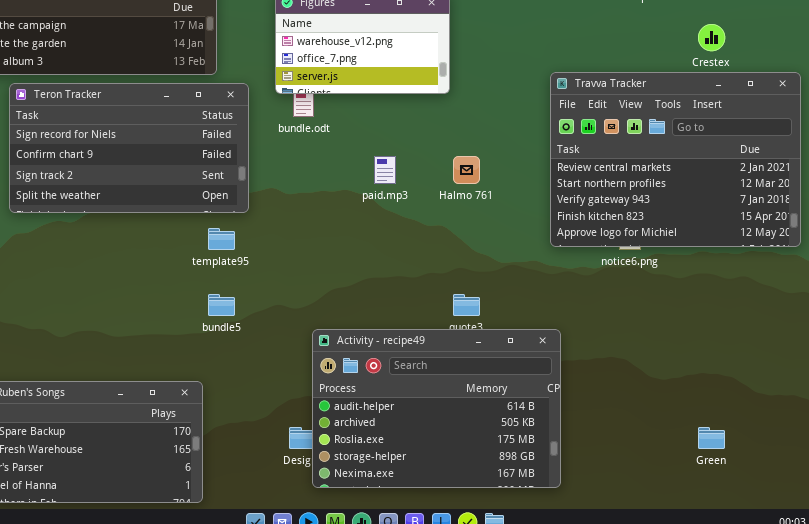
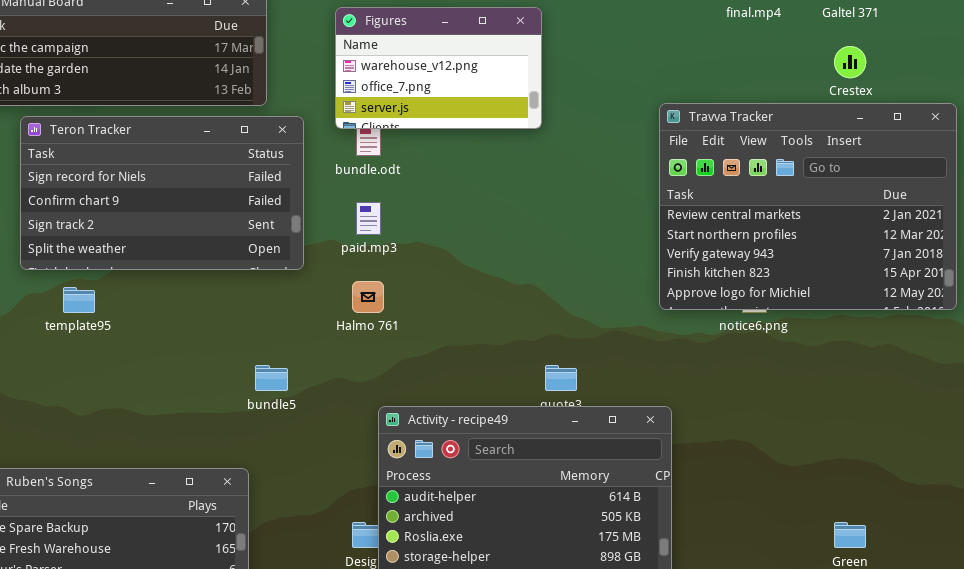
paid.mp3: [374,156,396,184] -> [356,202,381,235], moved
Halmo 761: [453,156,480,184] -> [352,281,384,313], moved
template95: [208,228,235,250] -> [63,287,95,313], moved

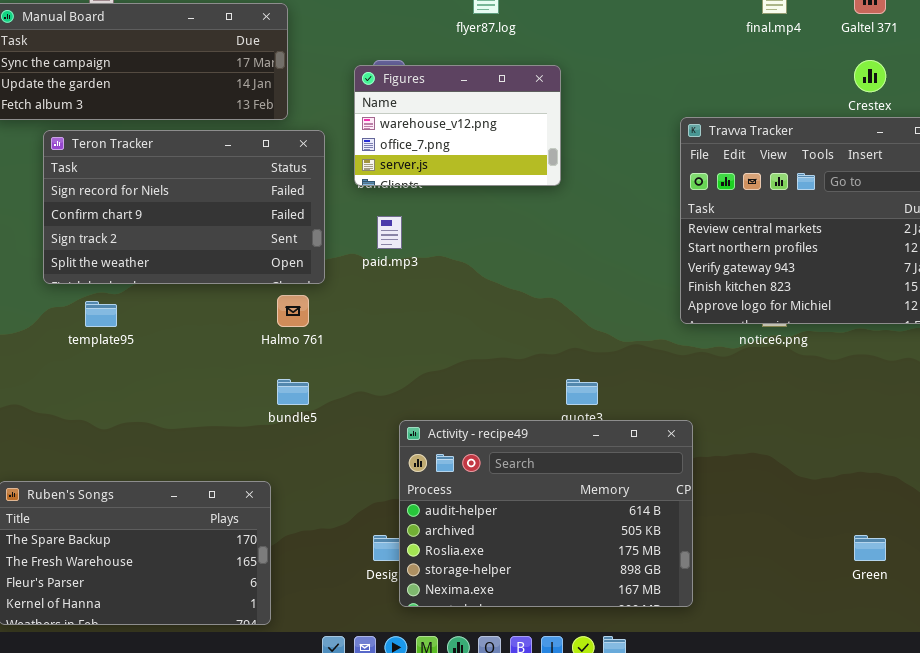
Figures: [335,7,542,129] -> [354,65,561,186], moved
Halmo 761: [352,281,384,313] -> [277,295,309,327], moved

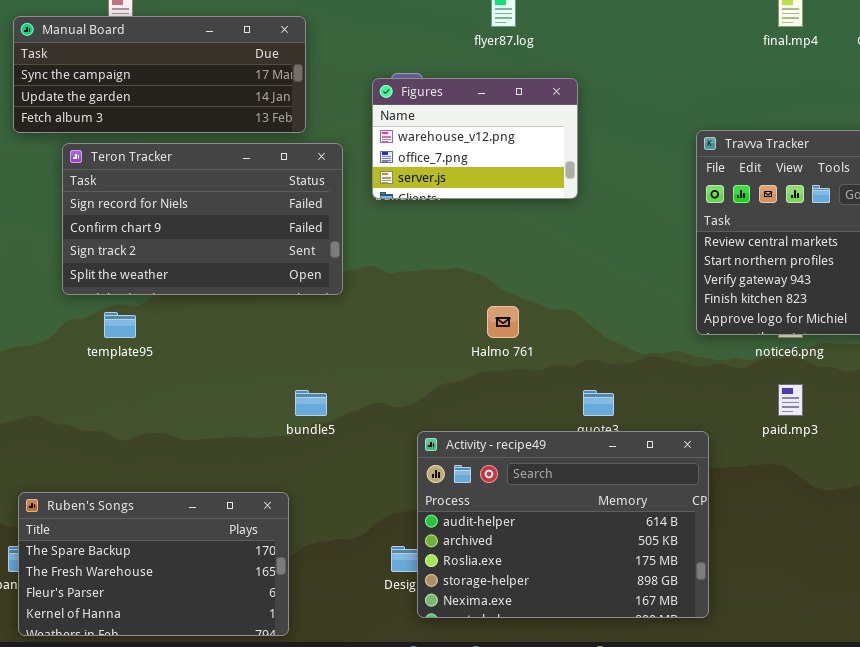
paid.mp3: [377,216,402,249] -> [778,384,803,416], moved
Halmo 761: [277,295,309,327] -> [487,306,519,338], moved

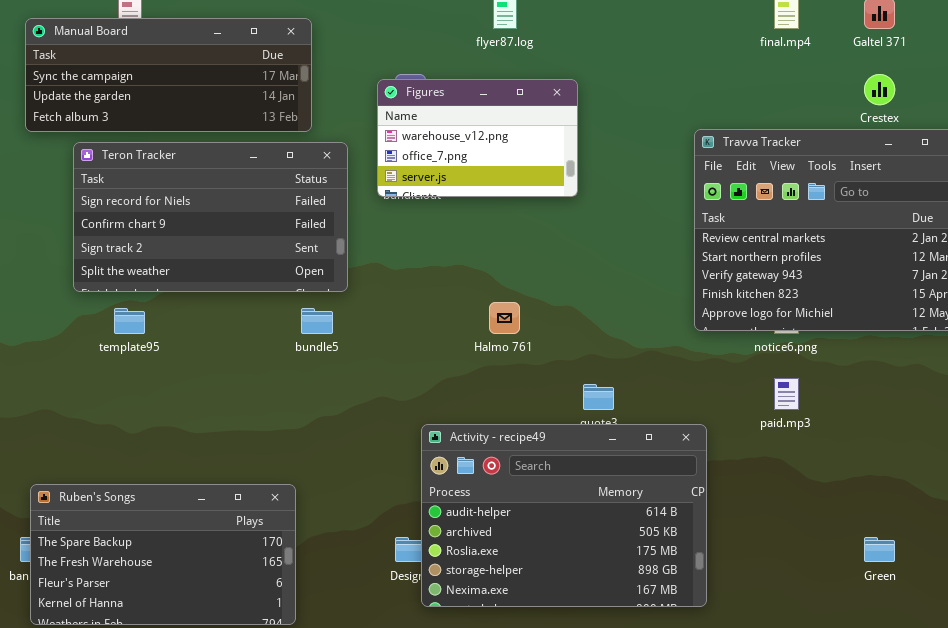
bundle5: [295,390,327,416] -> [301,308,333,334], moved

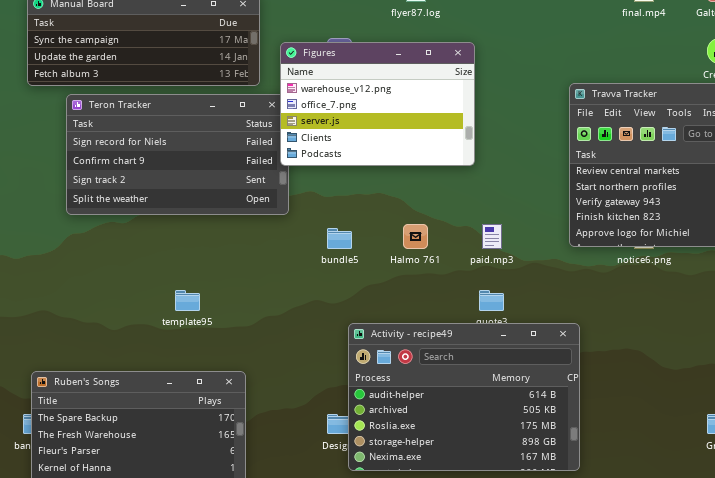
Figures: [377,79,578,197] -> [280,42,475,166], resized
template95: [114,308,145,334] -> [175,290,200,311], moved
bundle5: [301,308,333,334] -> [327,228,352,249], moved
paid.mp3: [774,378,799,410] -> [482,224,502,249], moved

